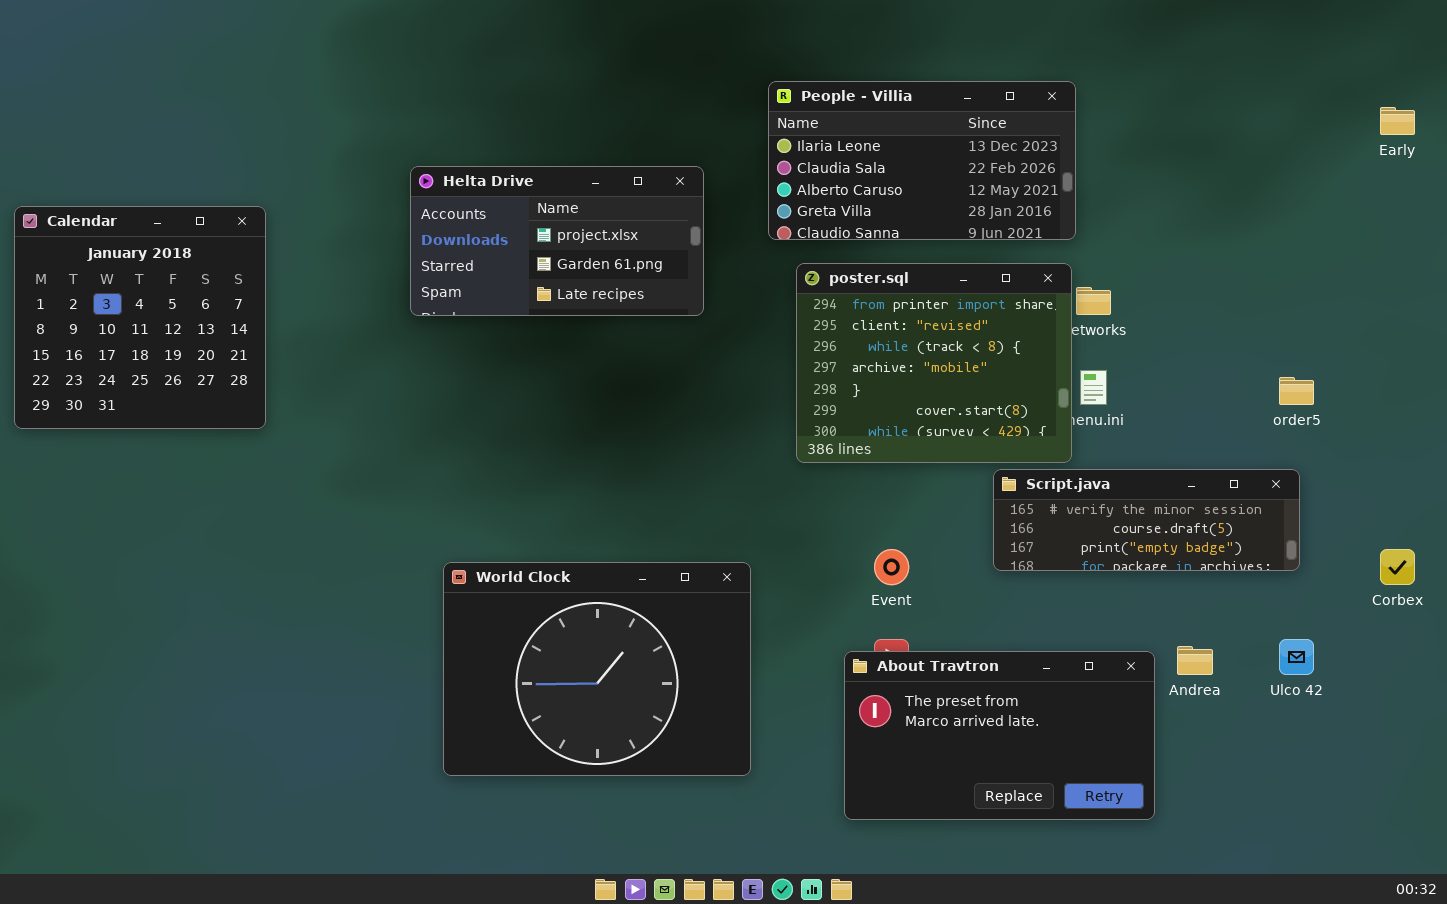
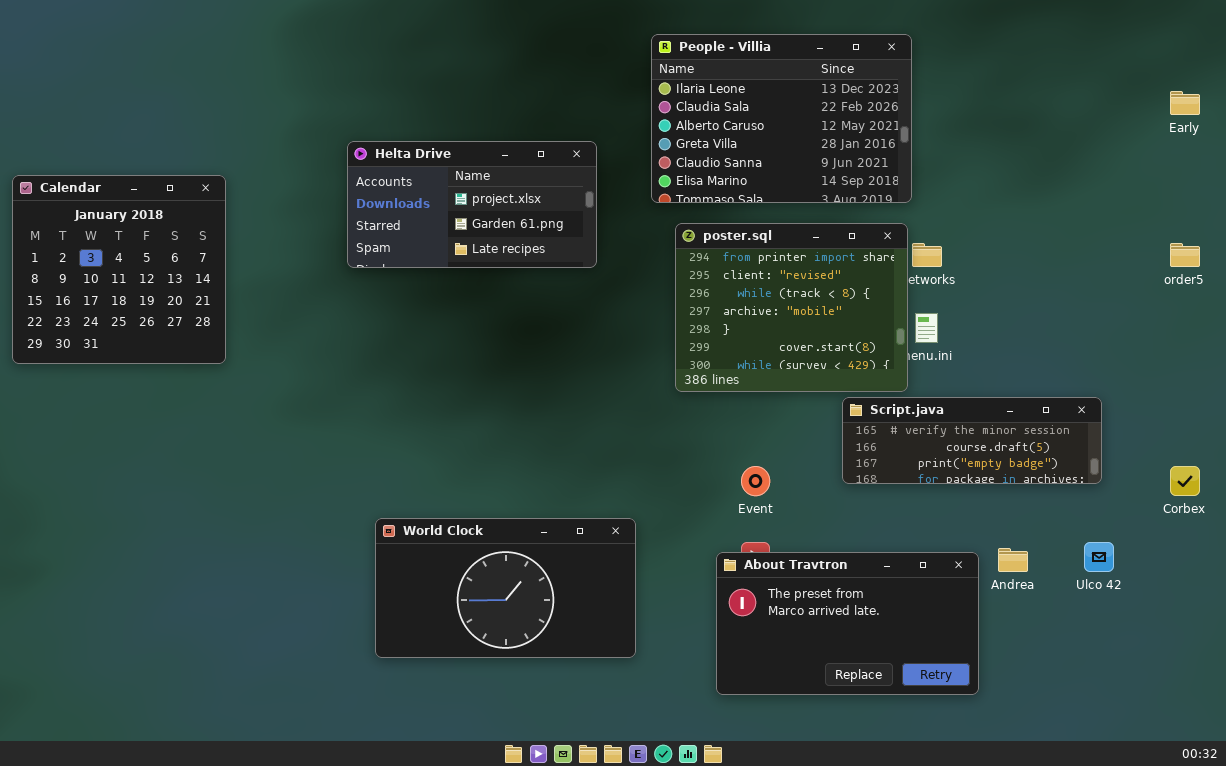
People - Villia: [768,81,1076,240] -> [651,34,912,203], resized
order5: [1279,377,1314,405] -> [1170,243,1200,267], moved
World Clock: [443,562,751,776] -> [375,518,636,658], resized

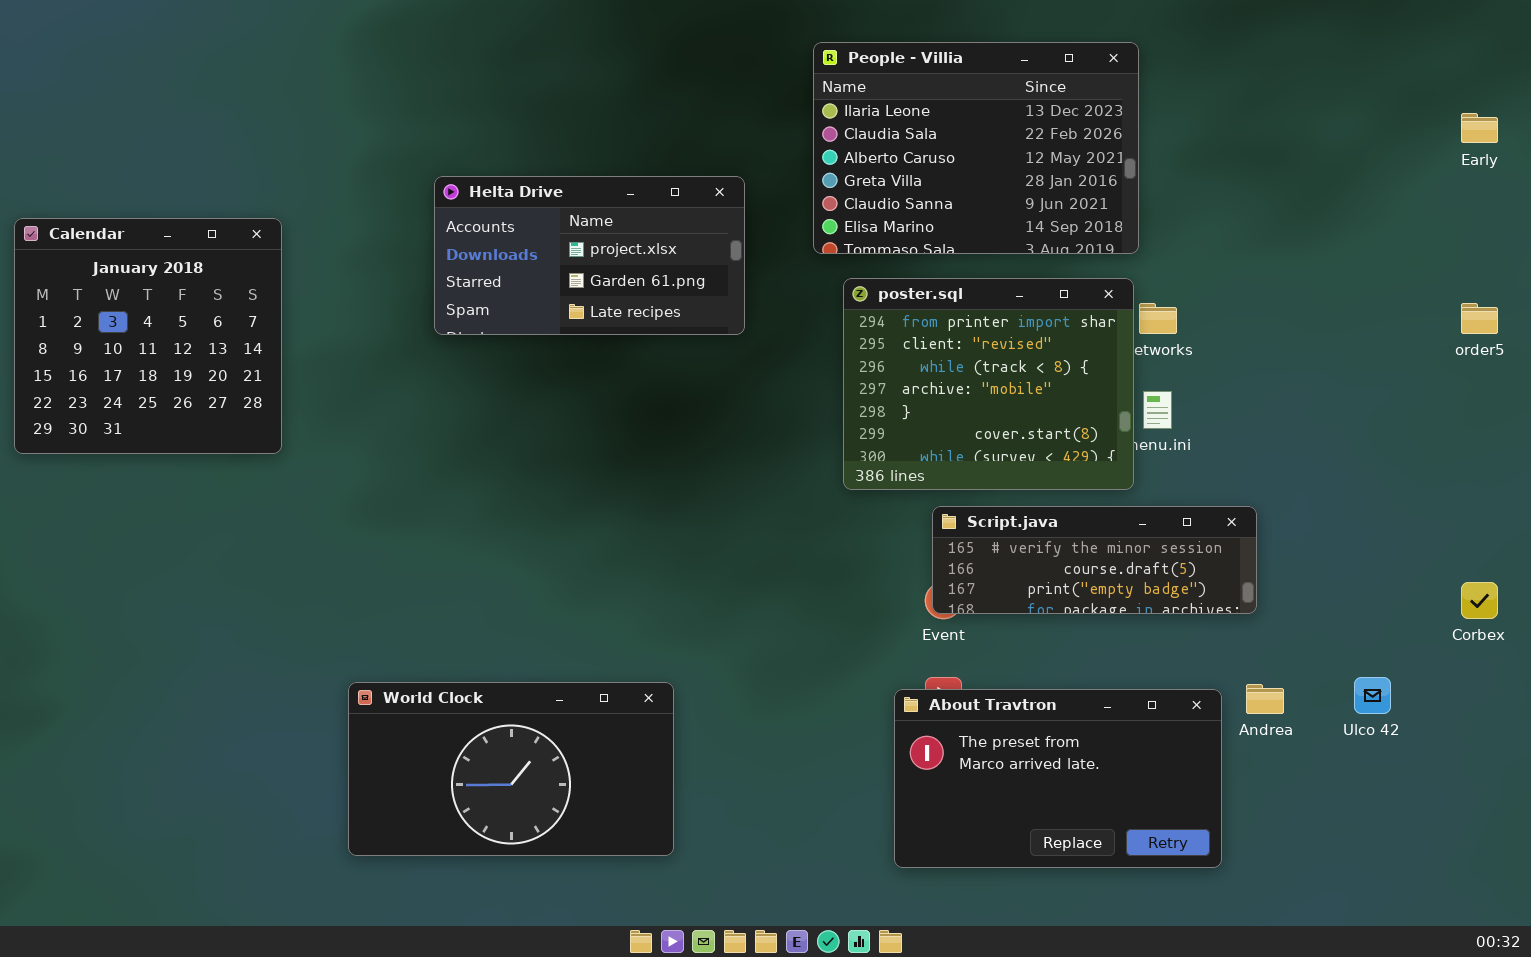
Script.java: [842,397,1102,484] -> [932,506,1257,614], moved
World Clock: [375,518,636,658] -> [348,682,674,856], moved

